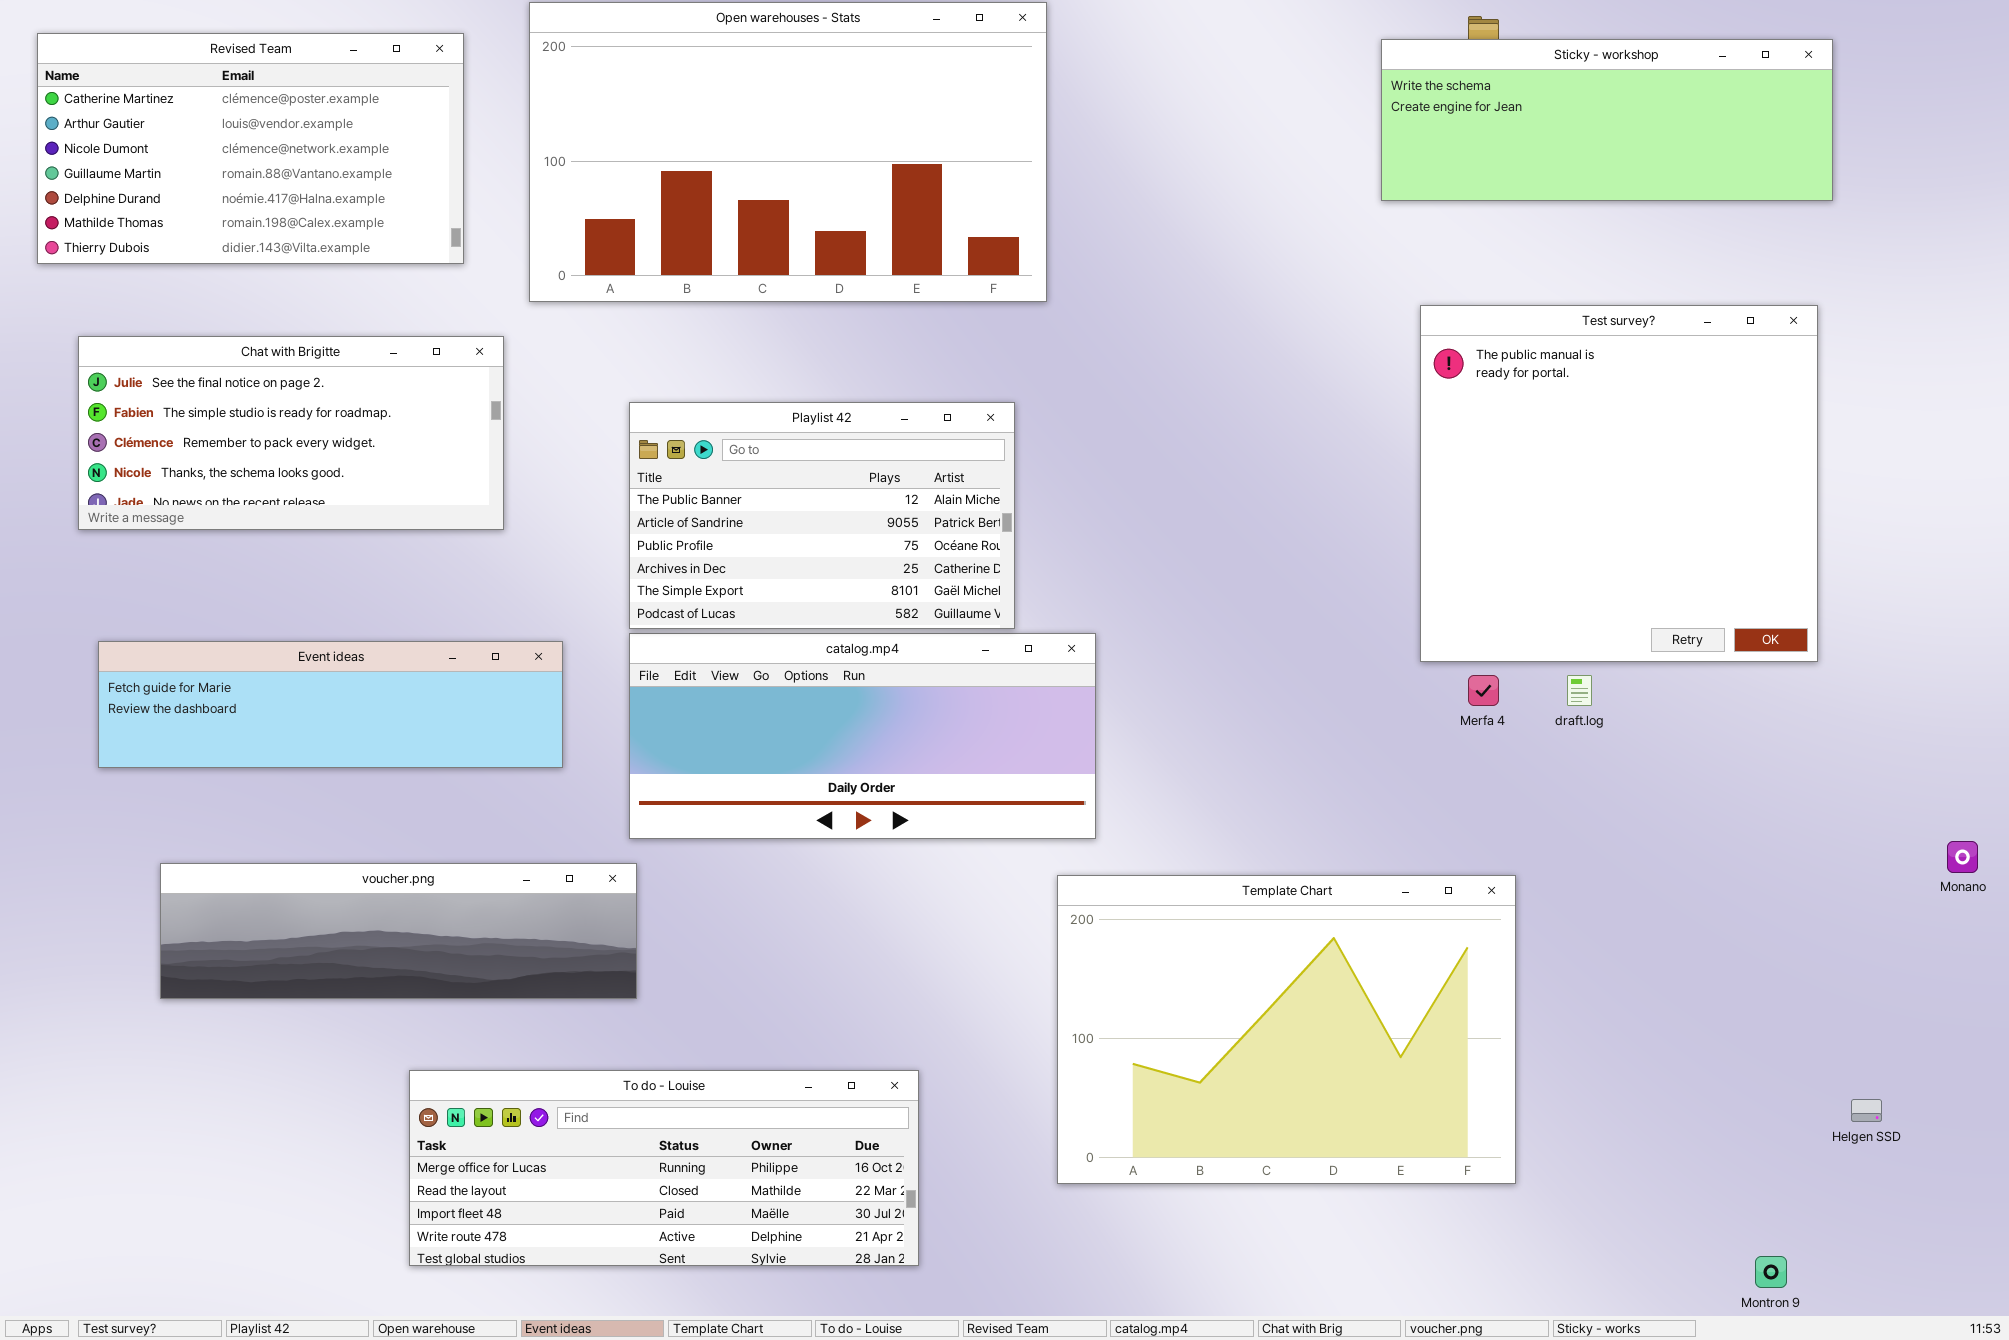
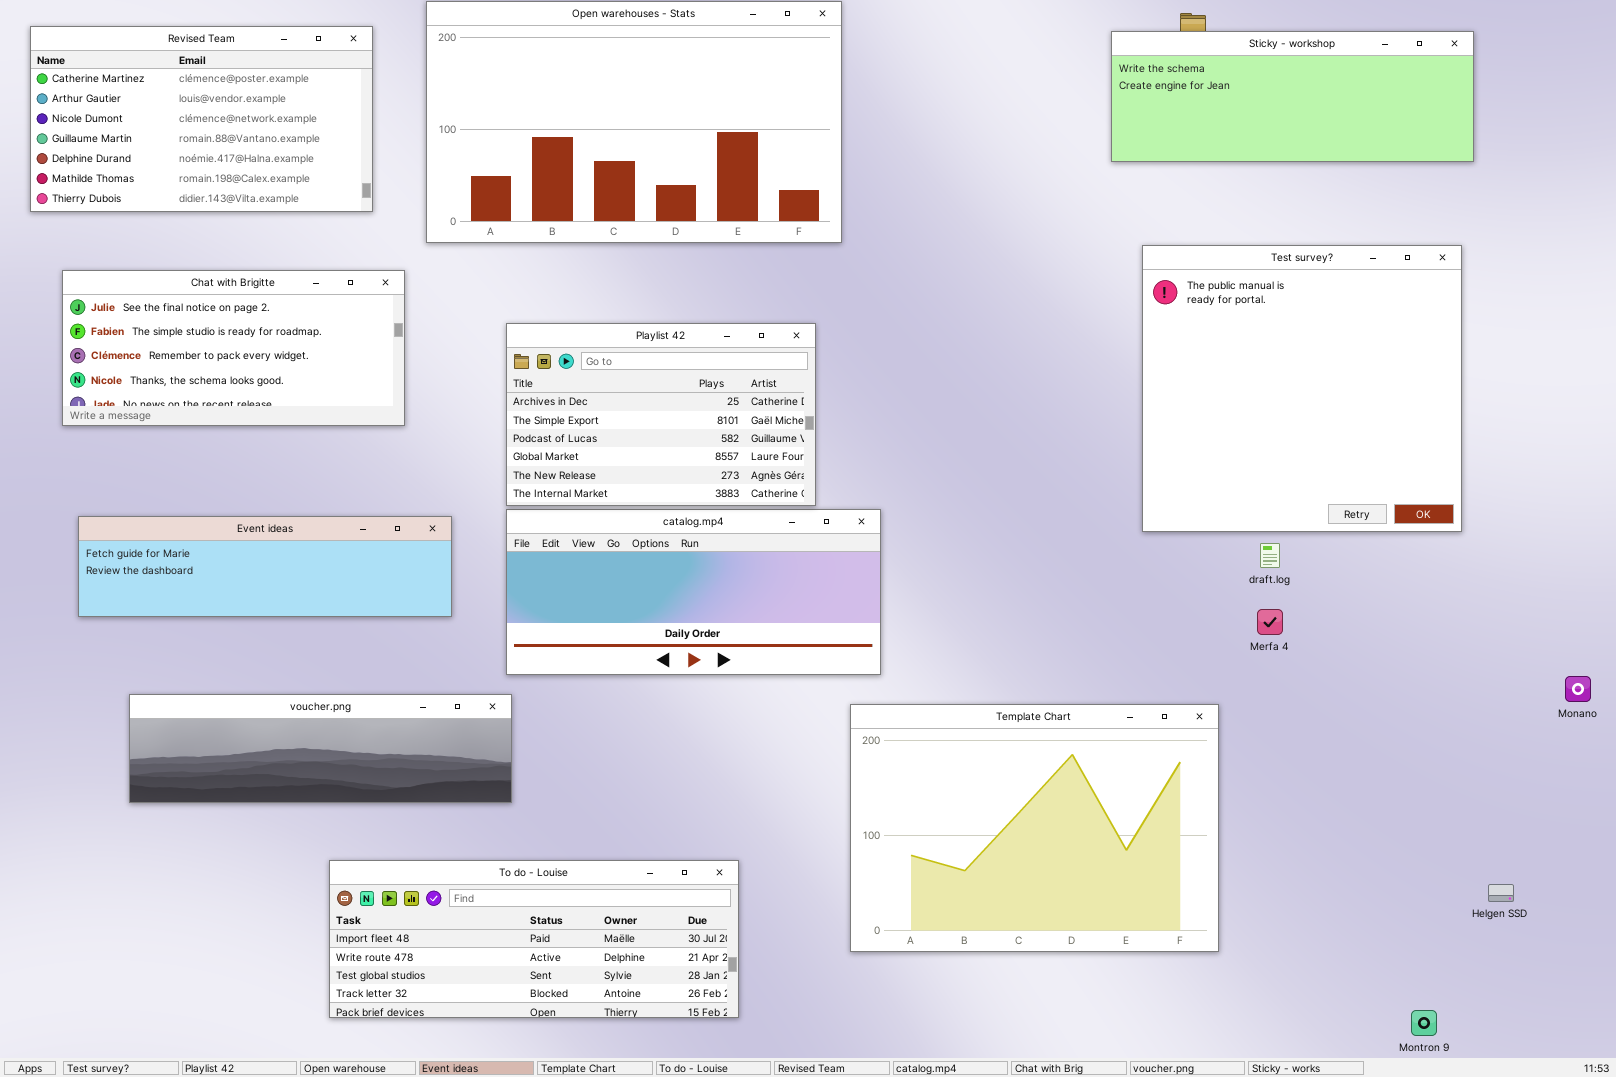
Playlist 42: [629,402,1015,629] -> [506,323,816,506], scrolled down 3 rows
Merfa 4: [1468,675,1499,706] -> [1257,609,1283,635], moved
To do - Louise: [409,1070,919,1266] -> [329,860,739,1018], scrolled down 2 rows

